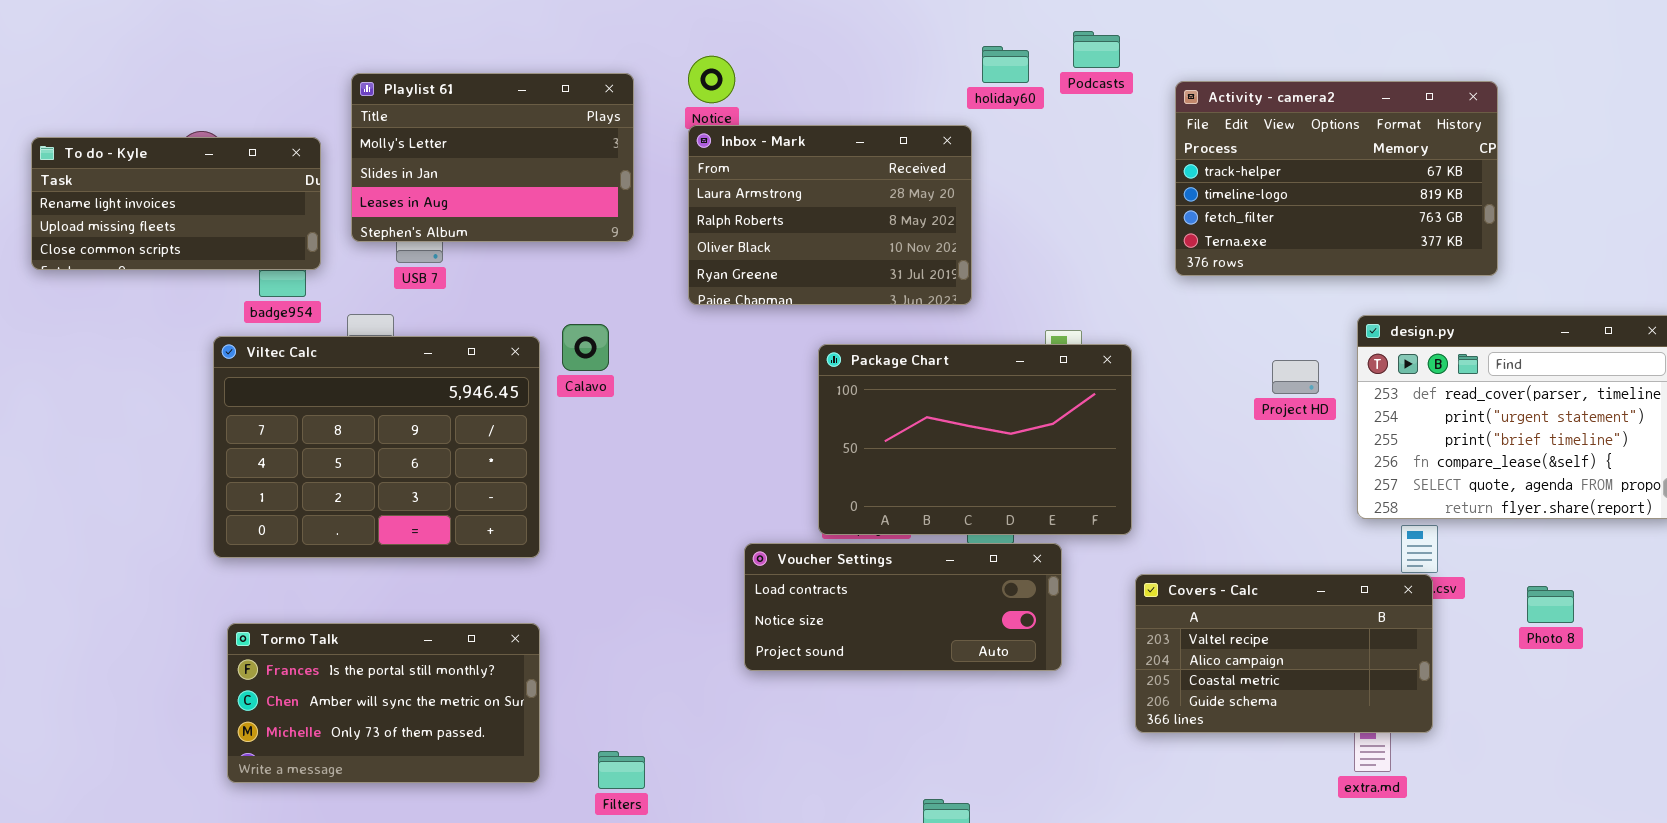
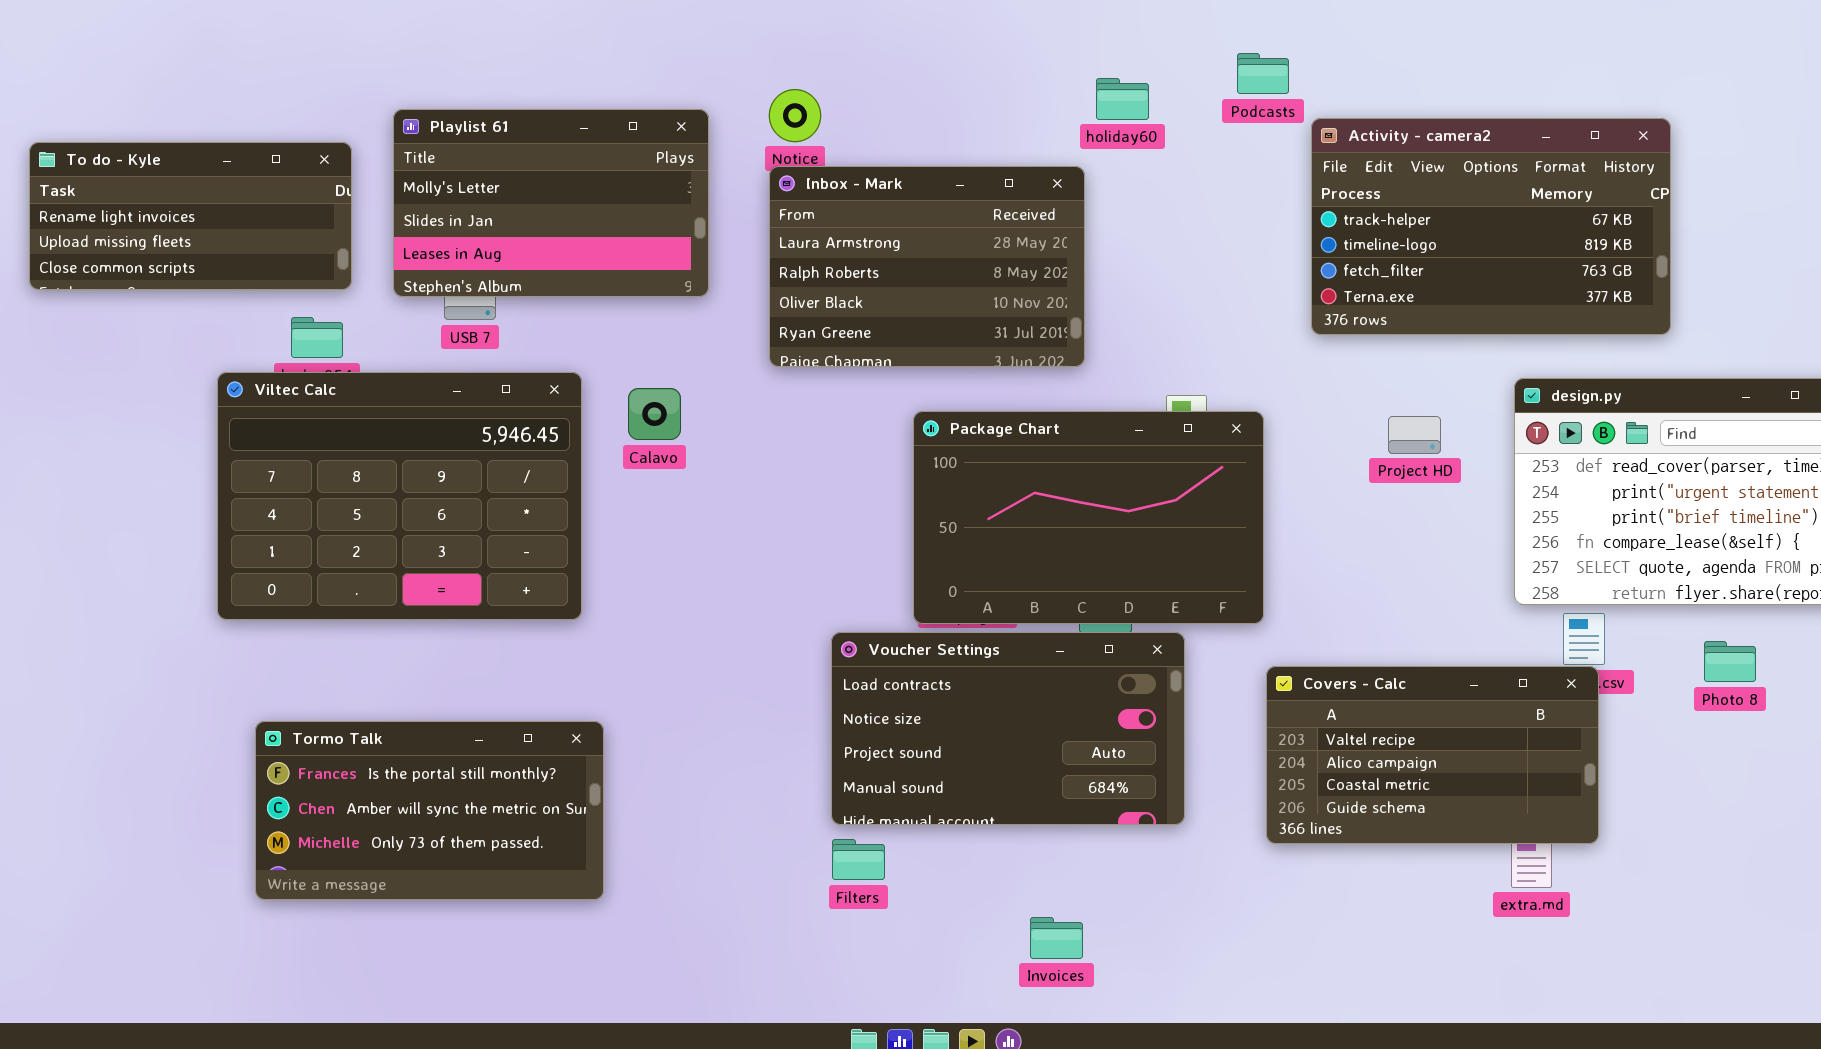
Podcasts: [1073,31,1120,68] -> [1237,53,1289,94], moved
To do - Kyle: [31,137,321,270] -> [29,142,352,290], moved
Viltec Calc: [213,336,540,558] -> [217,372,582,620], moved
Project HD: [1272,360,1319,394] -> [1388,416,1441,454], moved
Voucher Settings: [744,543,1062,671] -> [831,632,1185,825], resized
Photo 8: [1527,586,1574,623] -> [1704,641,1756,682], moved
Filters: [598,751,645,789] -> [832,839,885,880], moved

